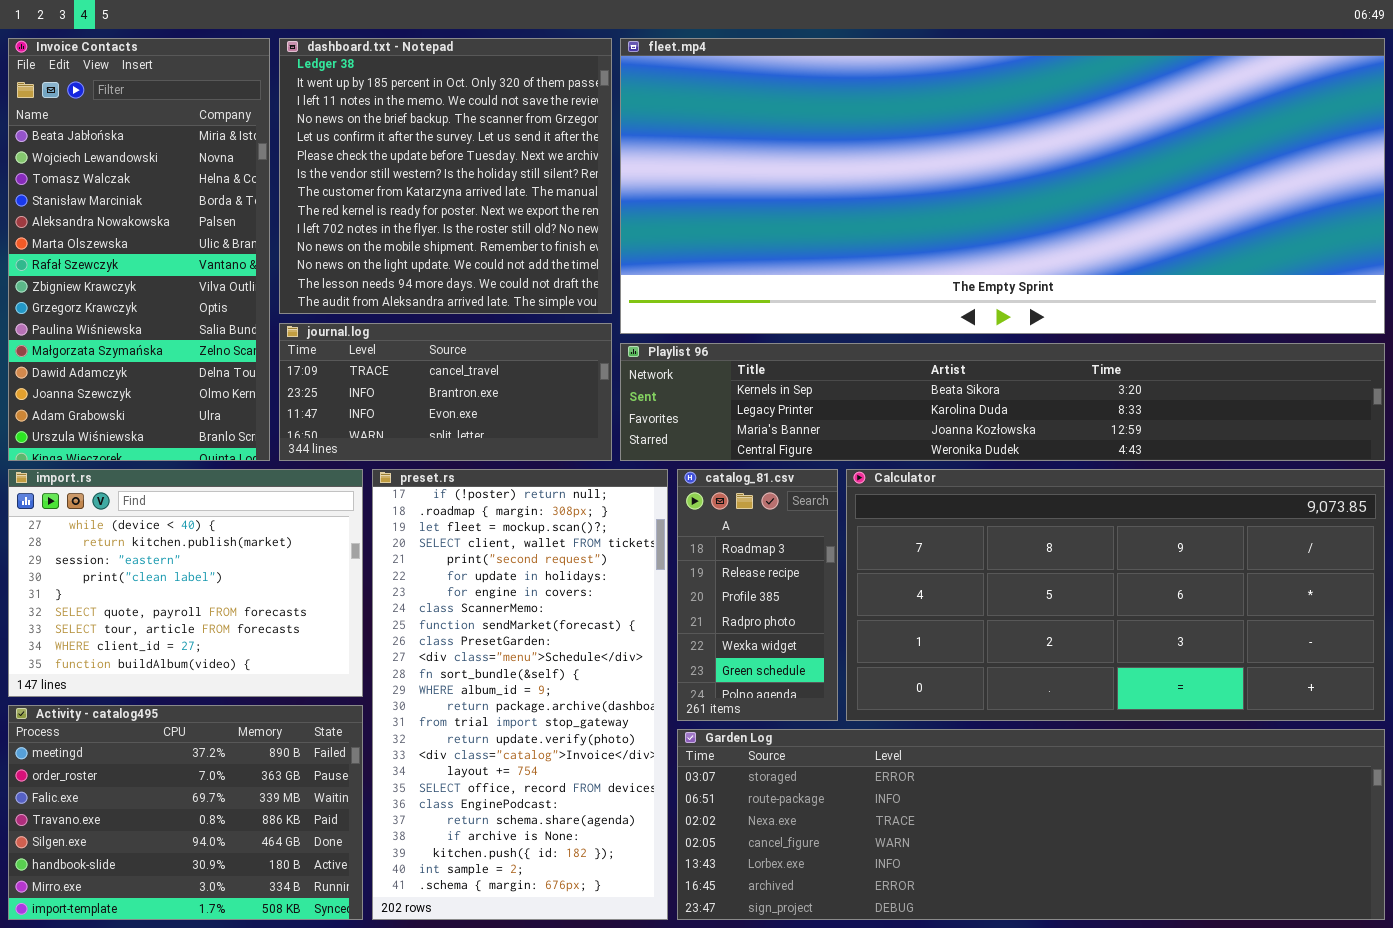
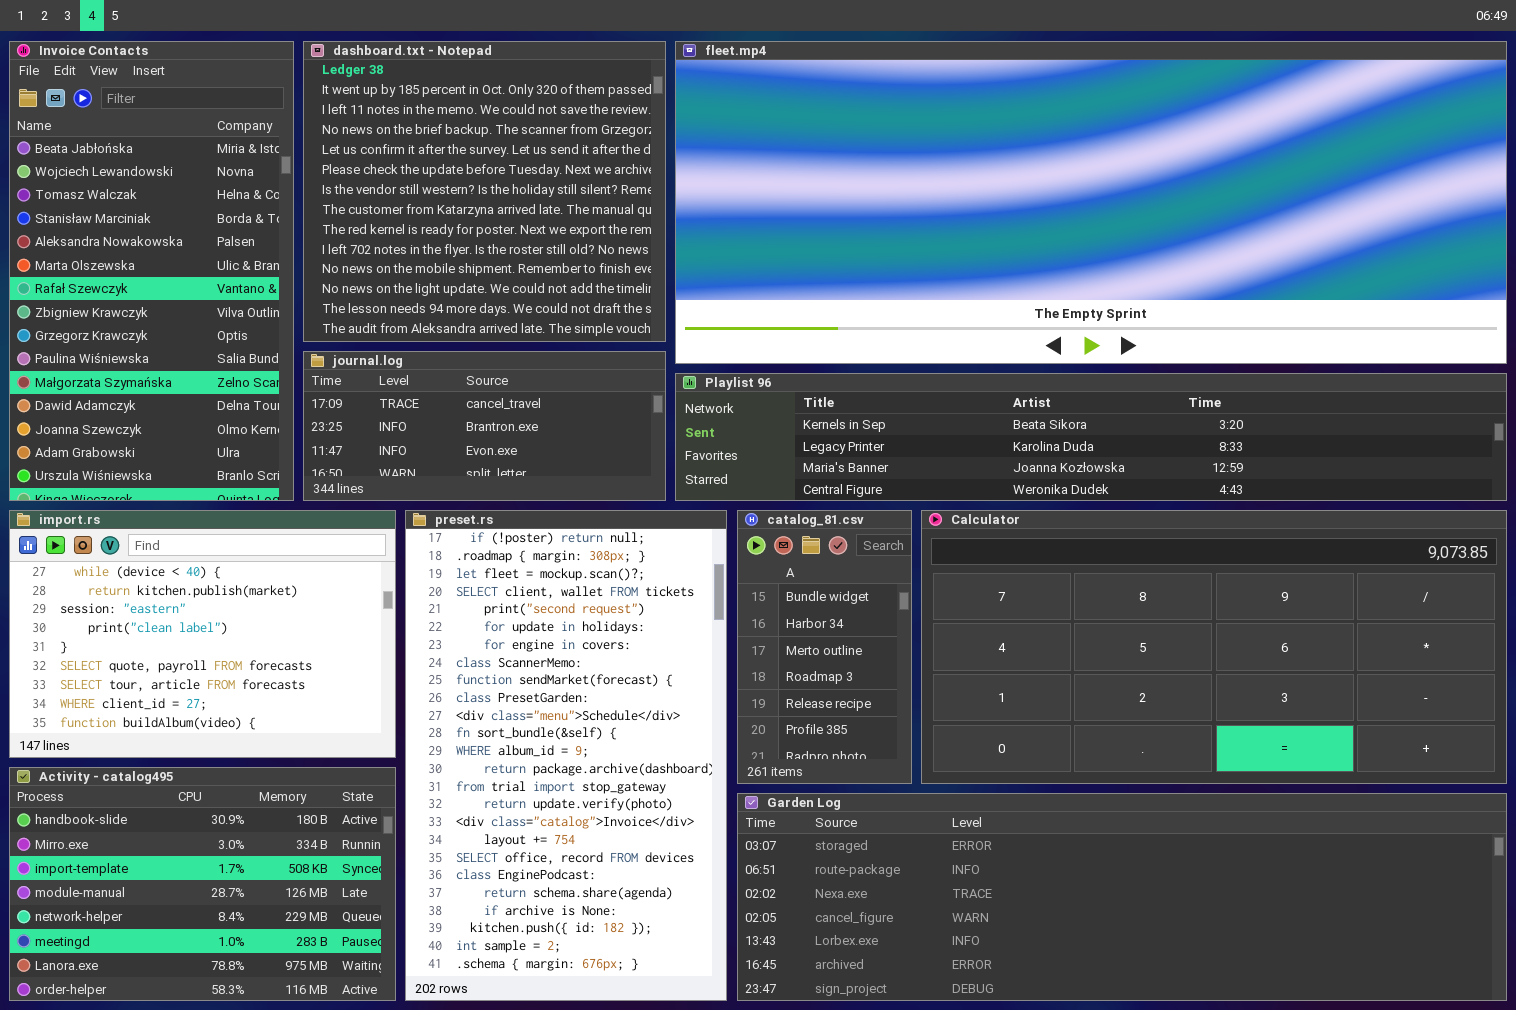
catalog_81.csv: [677,469,838,721] -> [737,510,912,784], scrolled up 3 rows
Activity - catalog495: [8,705,363,920] -> [9,767,396,1001], scrolled down 5 rows

